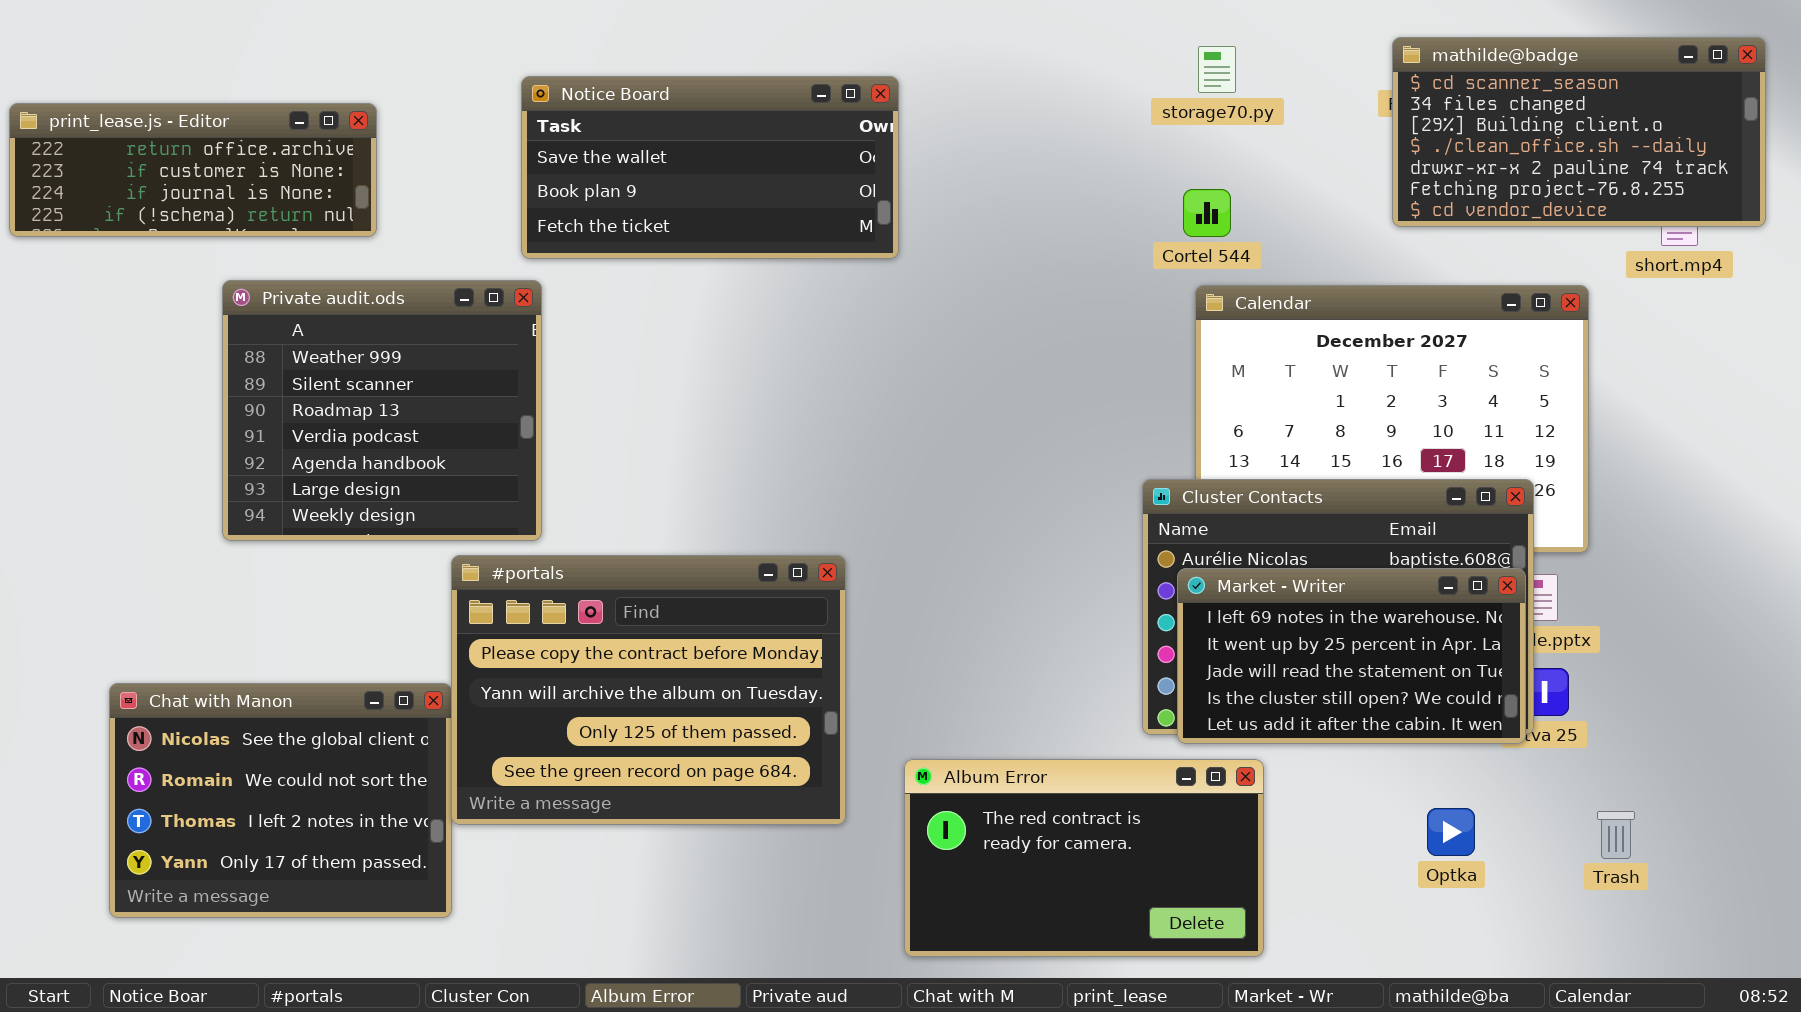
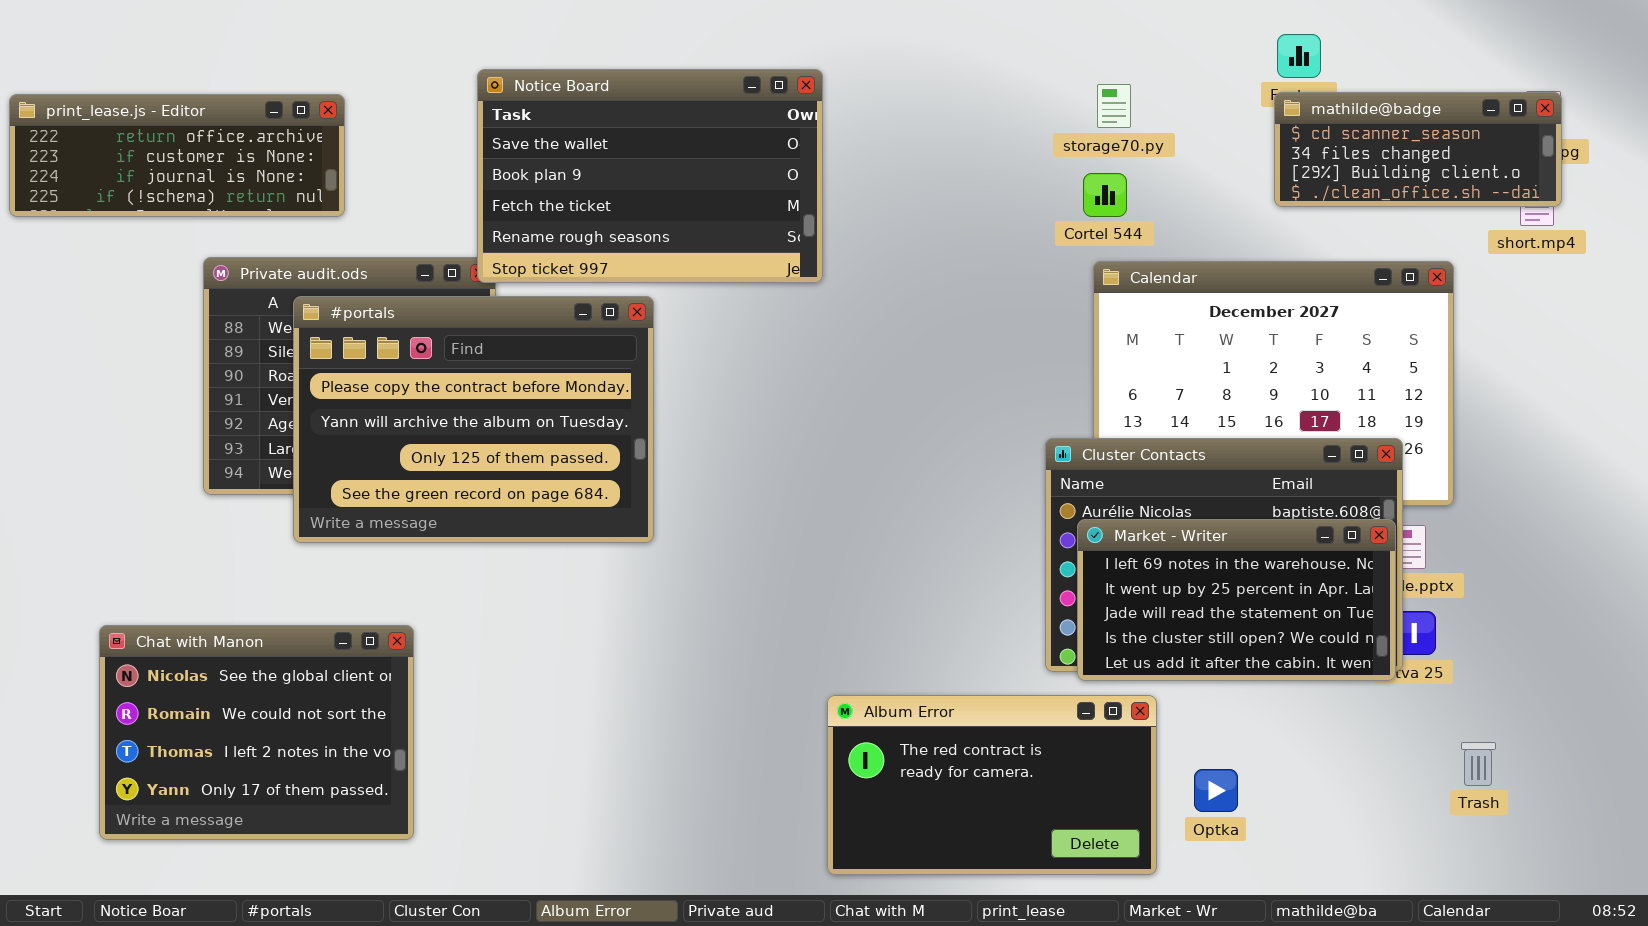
mathilde@badge: [1392,37,1766,227] -> [1274,92,1562,207], resized
storage70.py: [1198,46,1236,93] -> [1097,84,1131,128], moved
Notice Board: [521,76,899,259] -> [477,69,823,283], resized
#portals: [451,555,846,825] -> [293,296,654,543], moved
Optka: [1427,808,1475,856] -> [1194,769,1238,812], moved

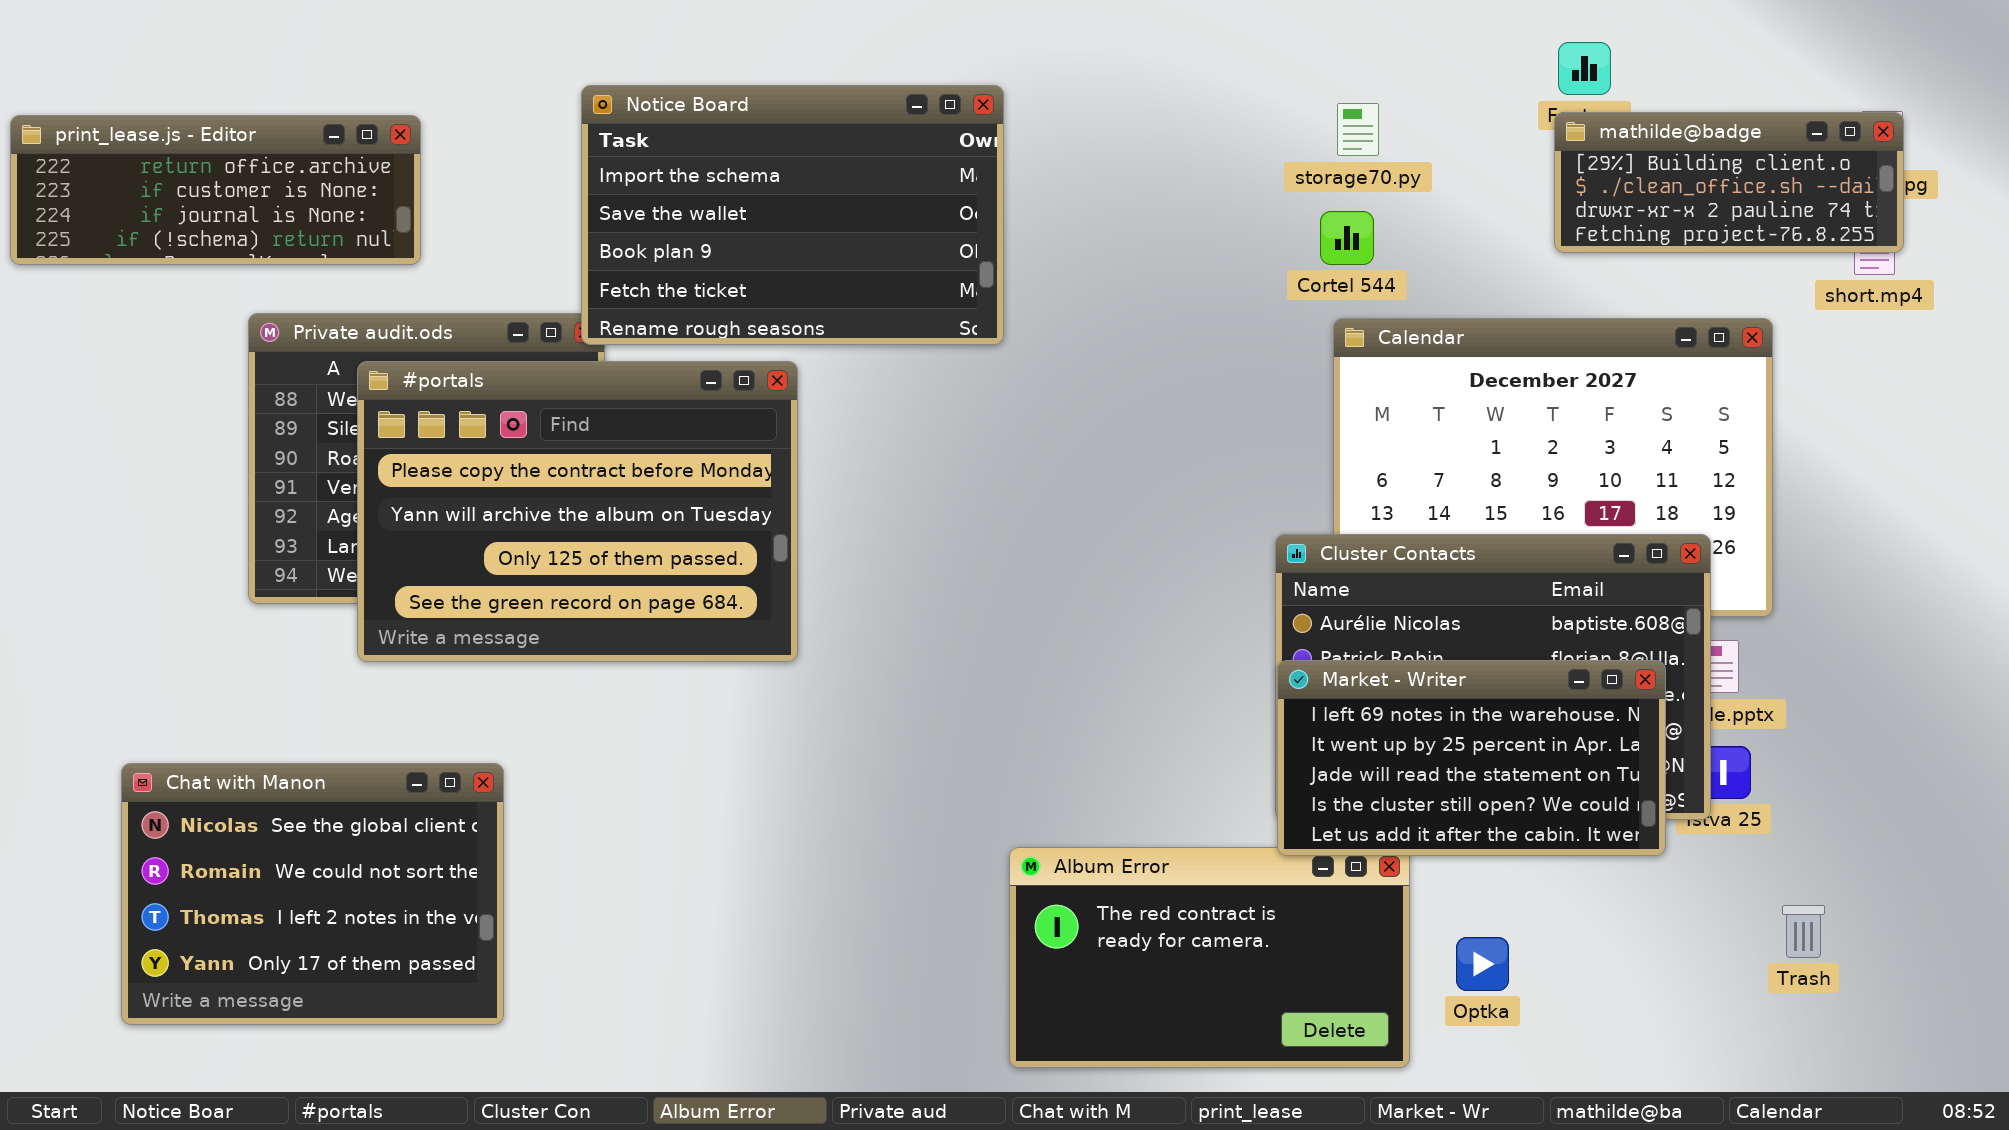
Notice Board: [477,69,823,283] -> [581,85,1004,345], scrolled up 1 row
mathilde@badge: [1274,92,1562,207] -> [1554,112,1904,253], scrolled down 2 rows
Market - Writer: [1077,519,1396,681] -> [1277,660,1666,856], moved

